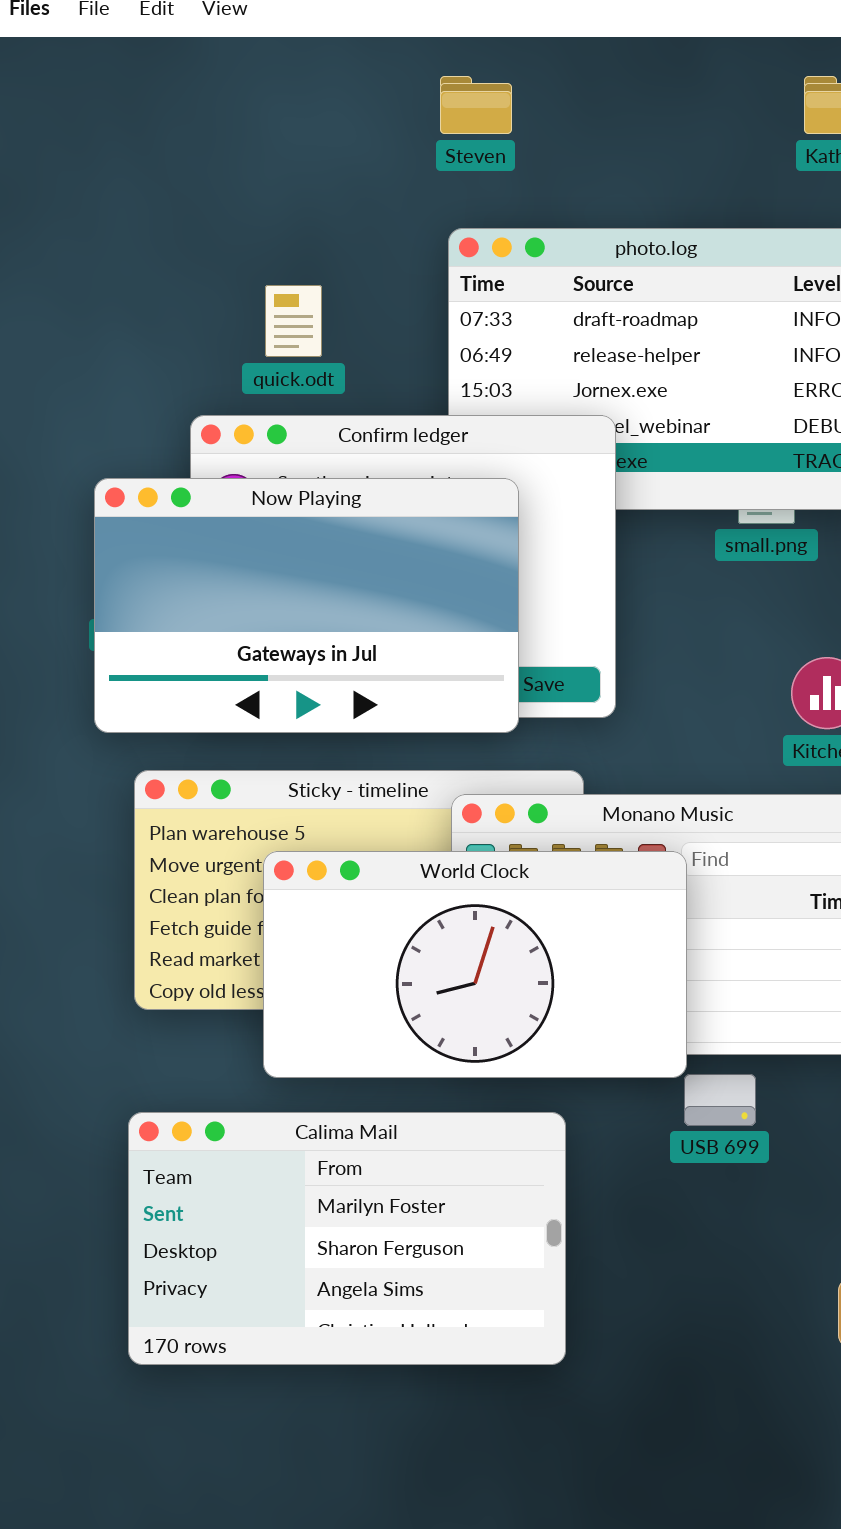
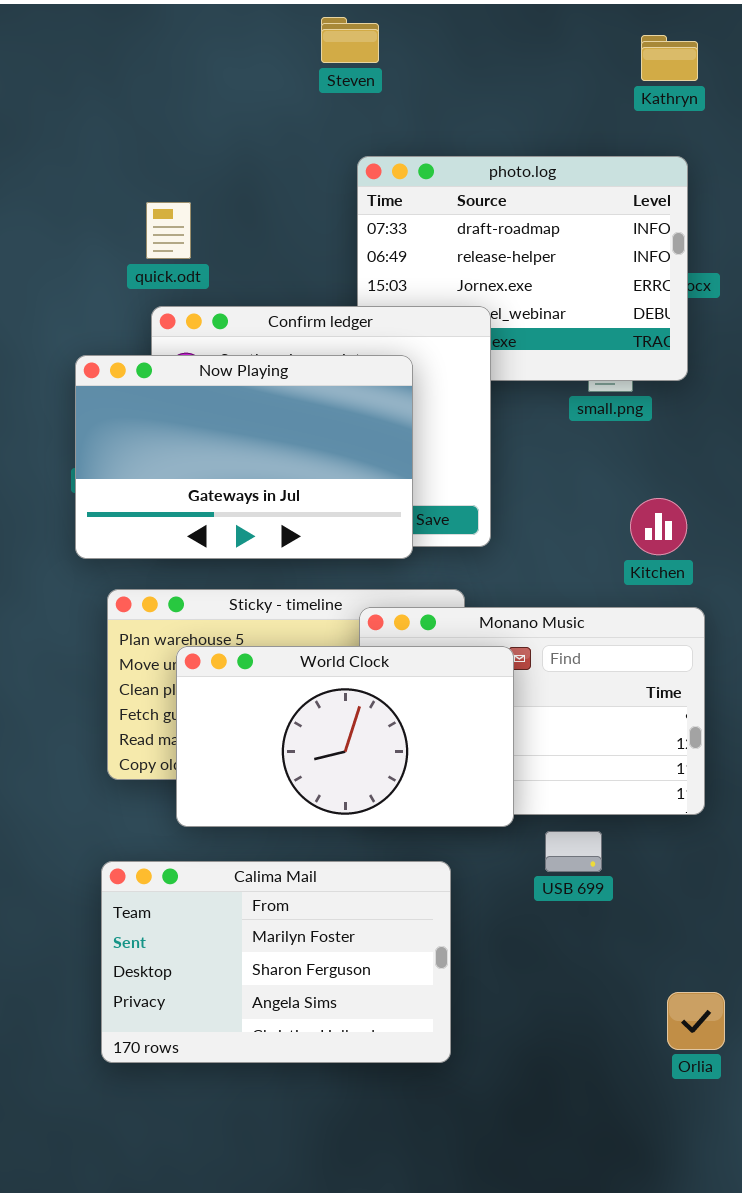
Steven: [440,76,512,134] -> [321,17,379,63], moved
quick.odt: [265,285,322,357] -> [146,202,191,259], moved
World Clock: [263,851,687,1078] -> [176,646,514,827], moved

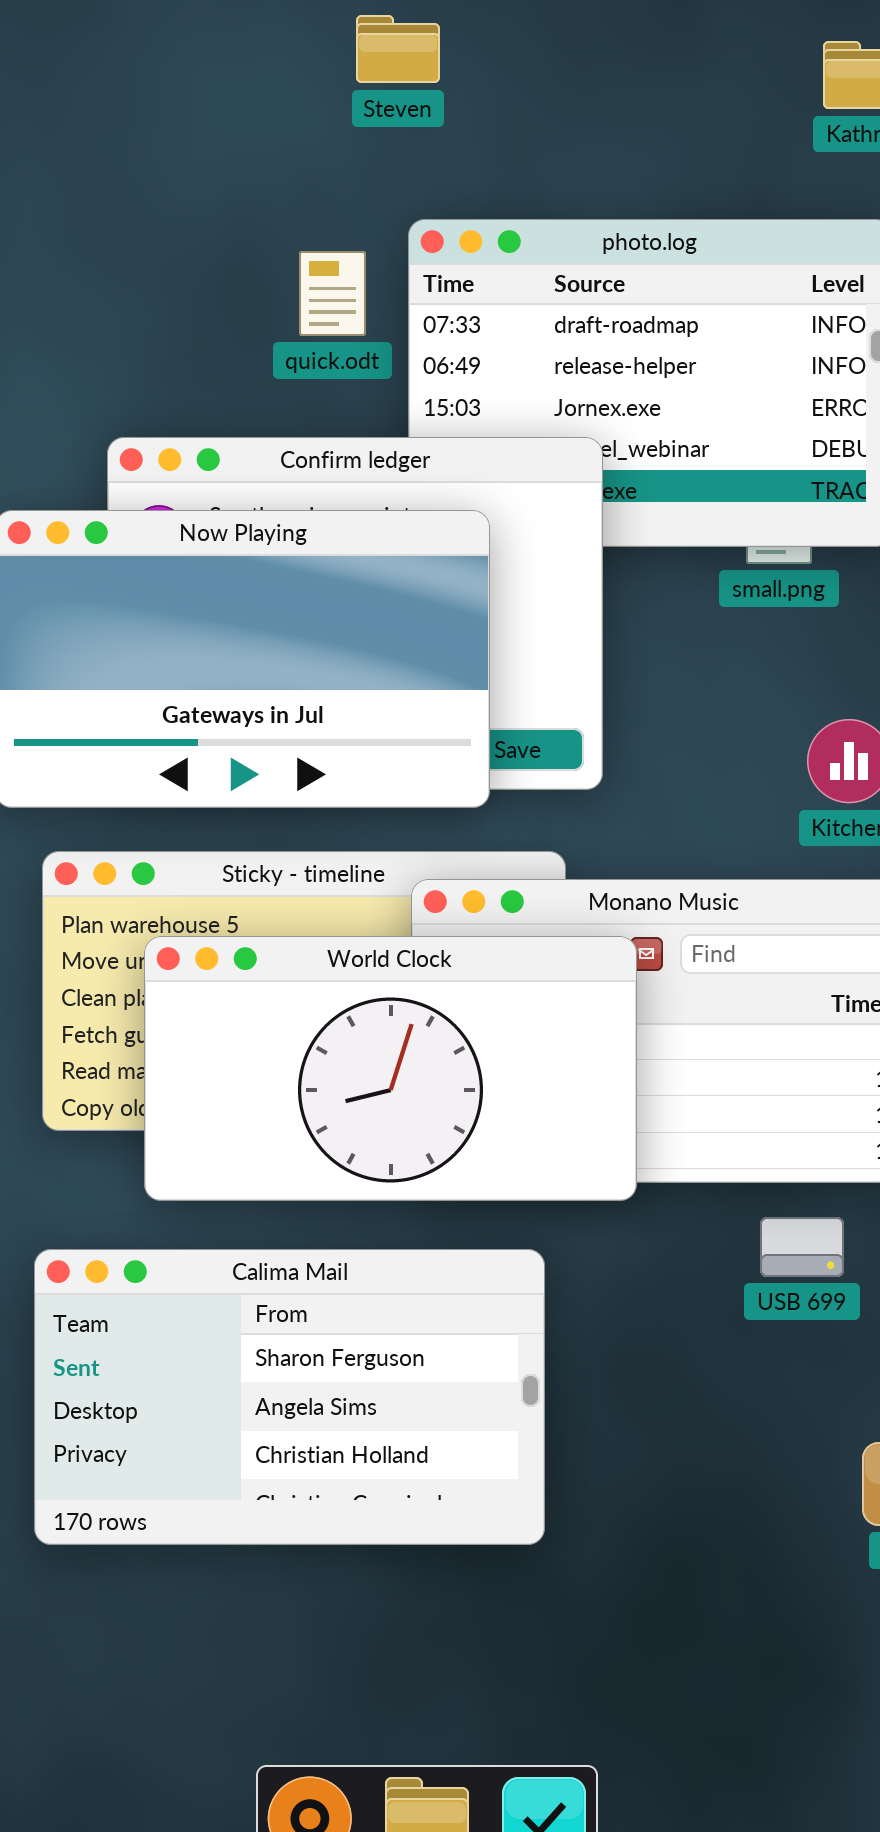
quick.odt: [146,202,191,259] -> [299,251,366,336], moved
USB 699: [545,831,602,872] -> [760,1217,844,1277], moved
Calima Mail: [101,861,451,1063] -> [34,1249,545,1545], scrolled down 1 row

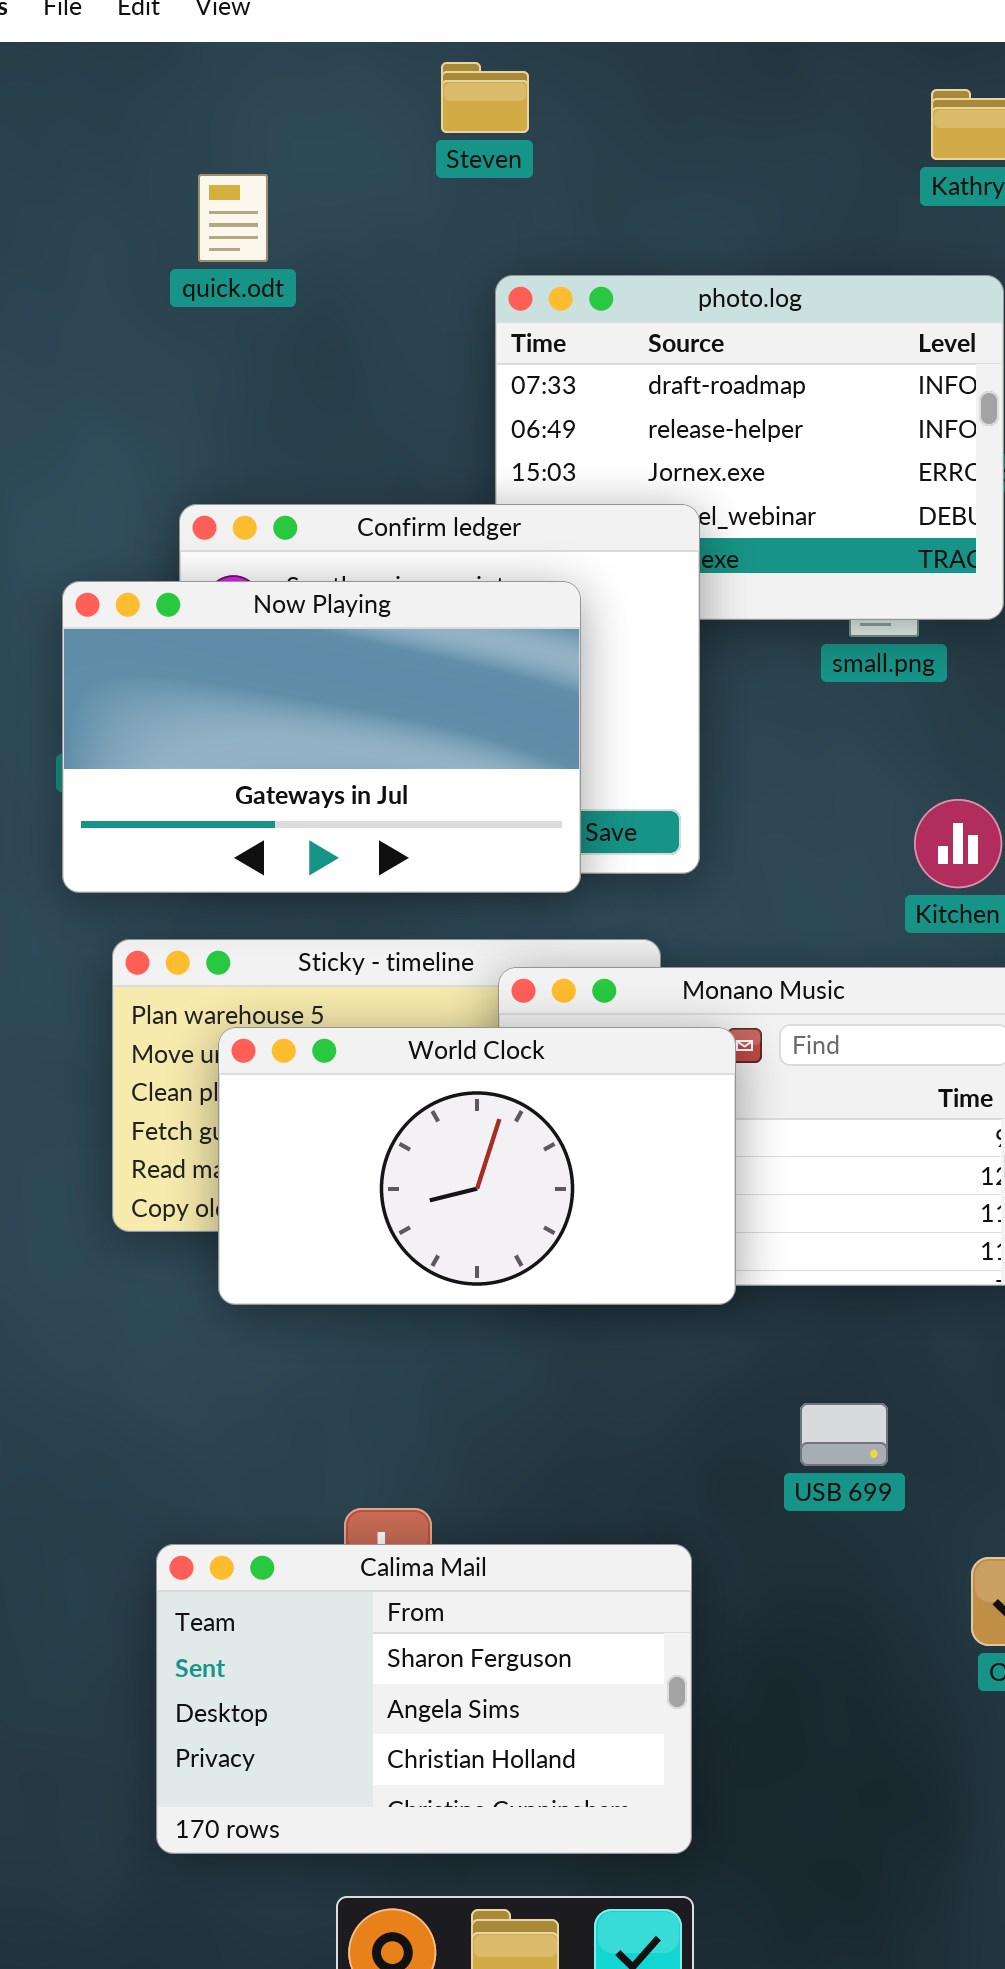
quick.odt: [299,251,366,336] -> [198,174,268,262], moved
USB 699: [760,1217,844,1277] -> [800,1403,888,1466], moved
Calima Mail: [34,1249,545,1545] -> [156,1544,692,1854], moved

